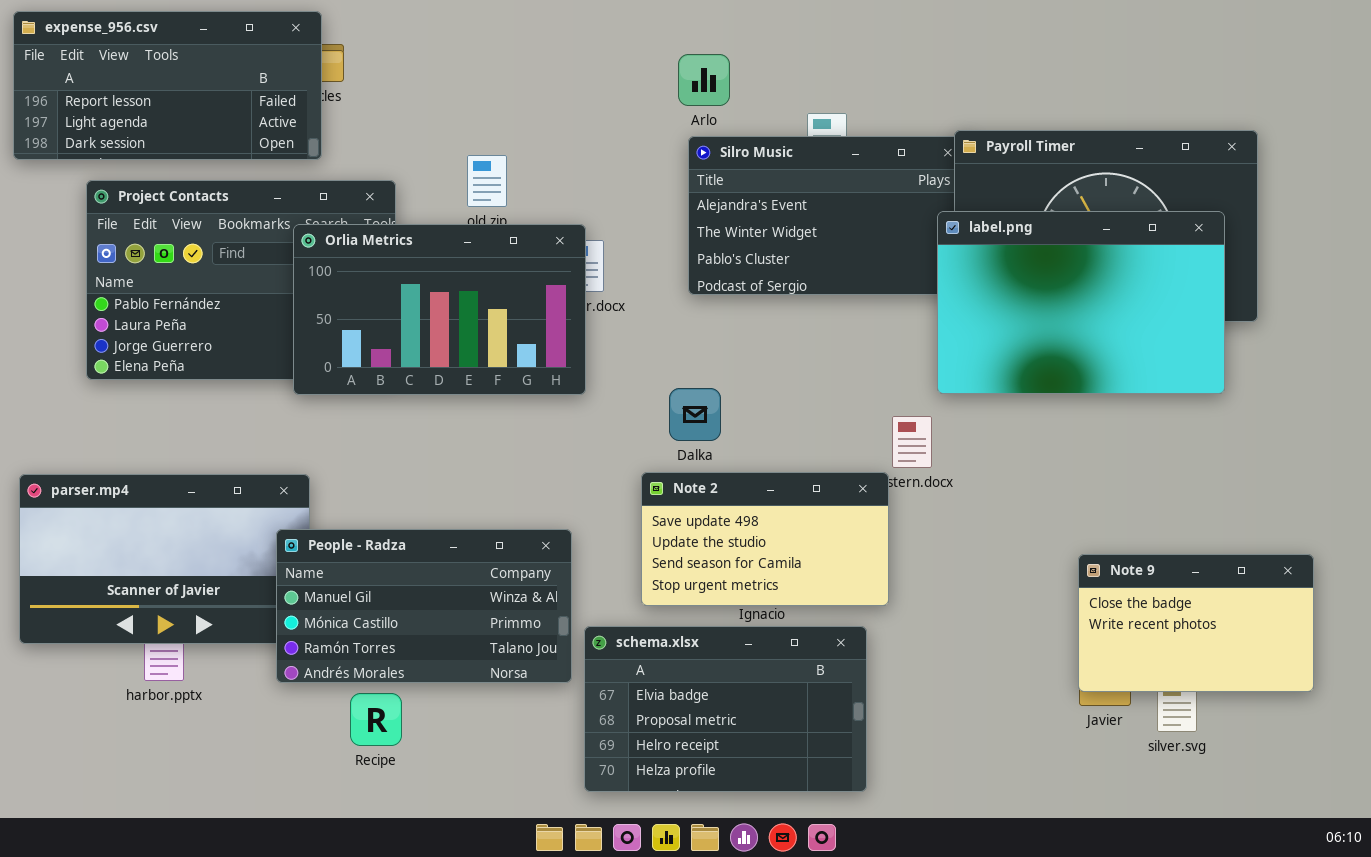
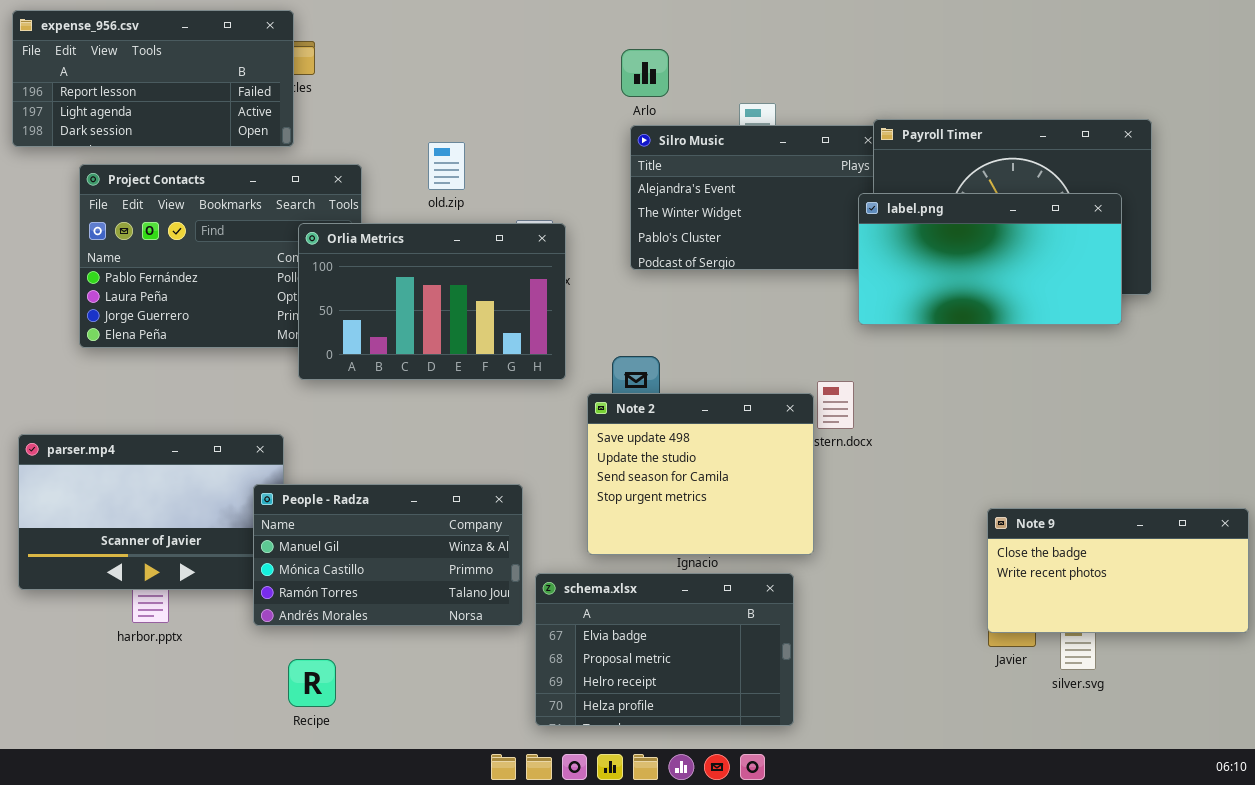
label.png: [937,211,1225,394] -> [858,193,1122,325], resized
Orlia Metrics: [293,224,586,395] -> [298,223,566,380], moved
Note 2: [641,472,889,606] -> [587,393,814,555], resized
Note 9: [1078,554,1314,692] -> [987,508,1249,633], resized
Recipe: [350,693,402,746] -> [288,659,336,707], moved

